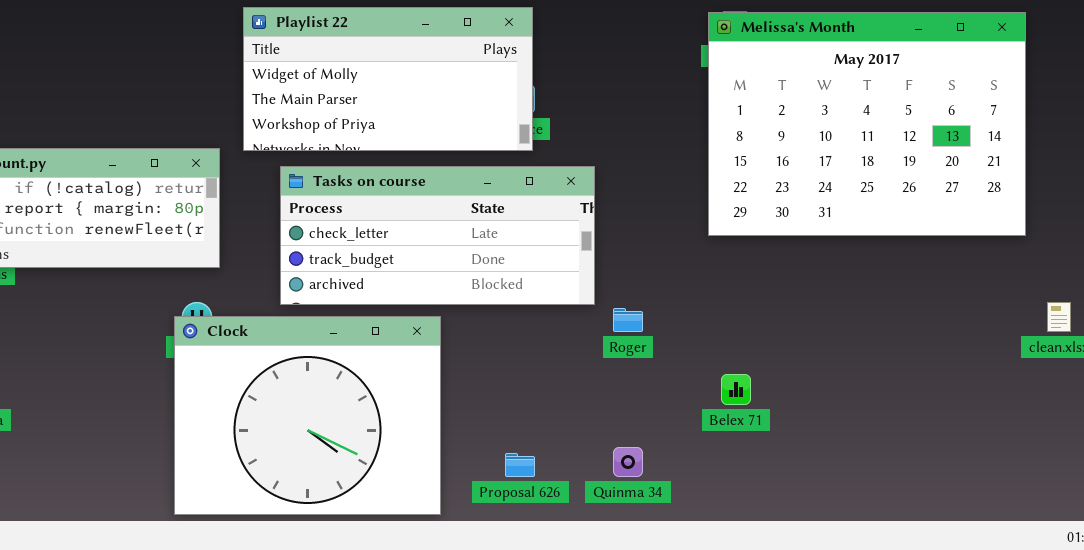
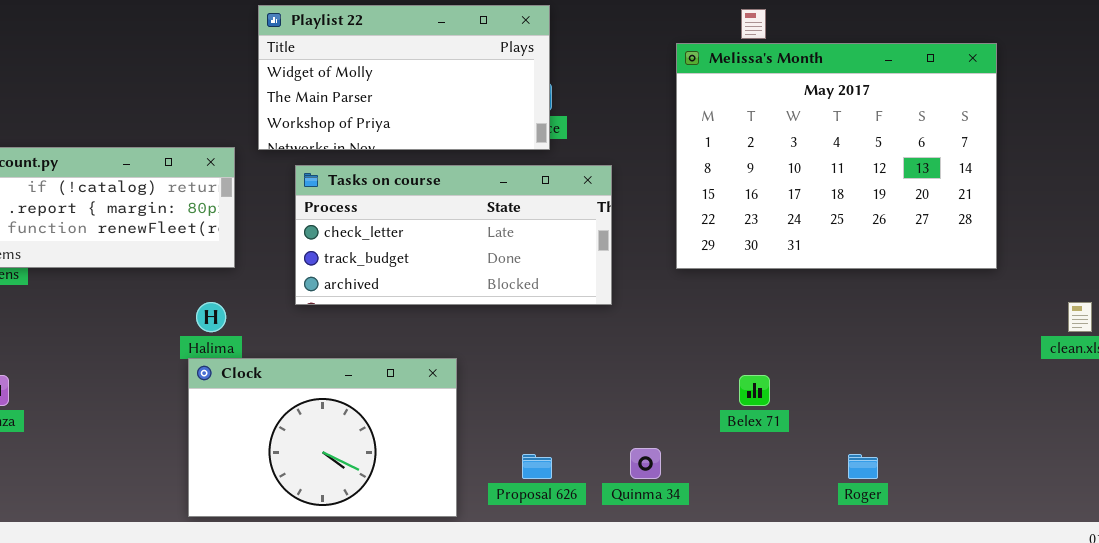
Melissa's Month: [708,12,1026,236] -> [676,43,997,269], moved
Roger: [613,308,643,332] -> [848,454,878,479], moved
Clock: [174,316,441,515] -> [188,358,457,517], resized

